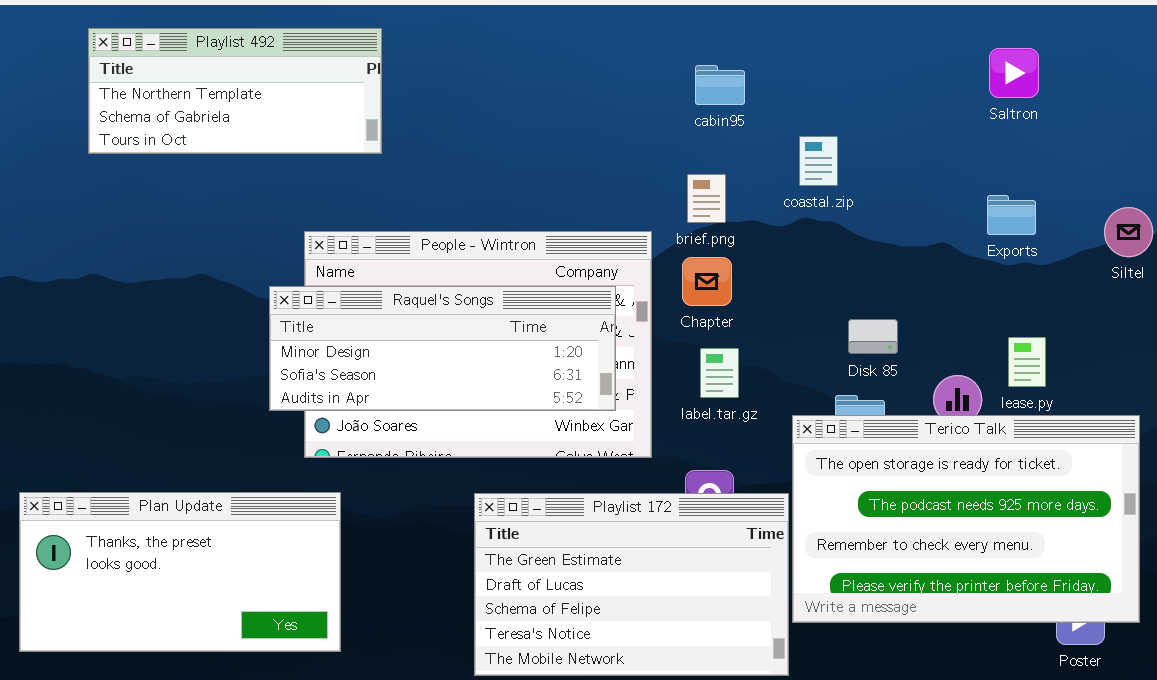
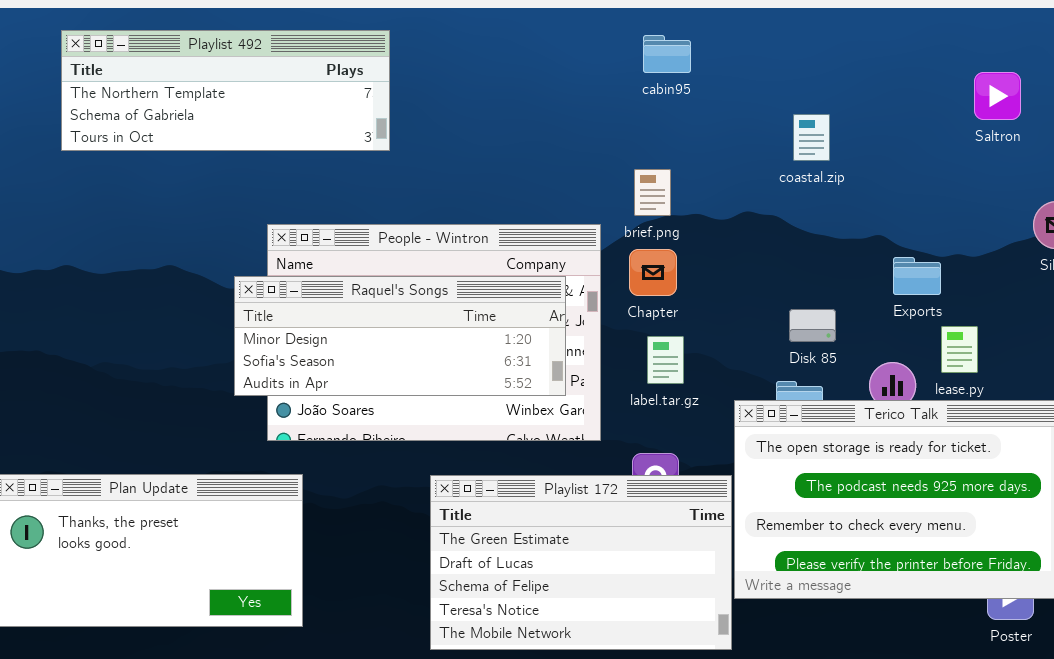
Playlist 492: [88,28,382,154] -> [61,30,390,151], resized
Saltron: [989,48,1039,98] -> [974,72,1021,120], moved
cabin95: [695,65,745,105] -> [643,35,691,73], moved
coastal.zip: [799,136,838,186] -> [793,114,830,161], moved
Exports: [987,195,1036,235] -> [893,257,941,295], moved

